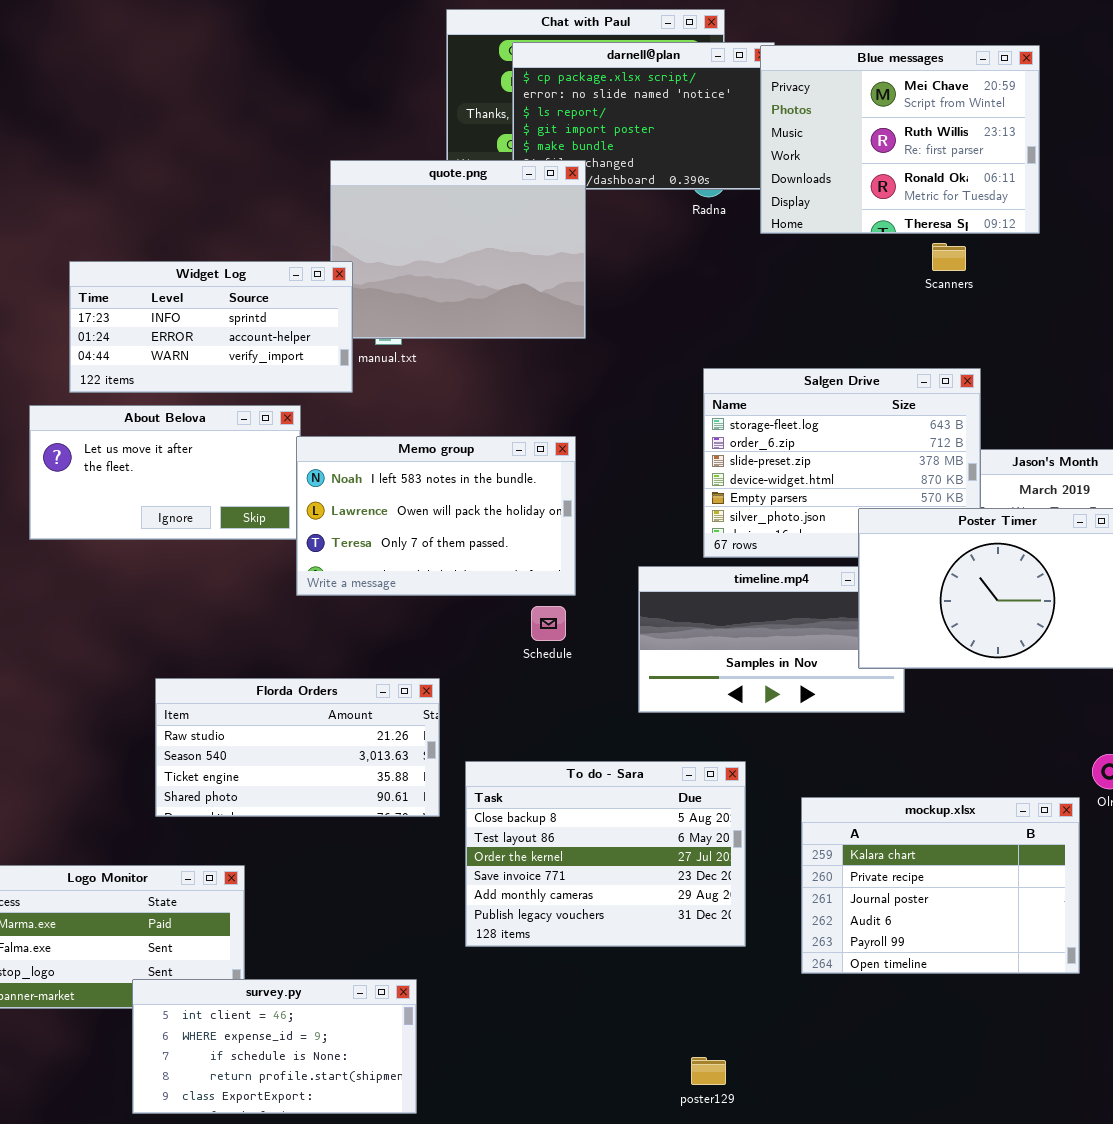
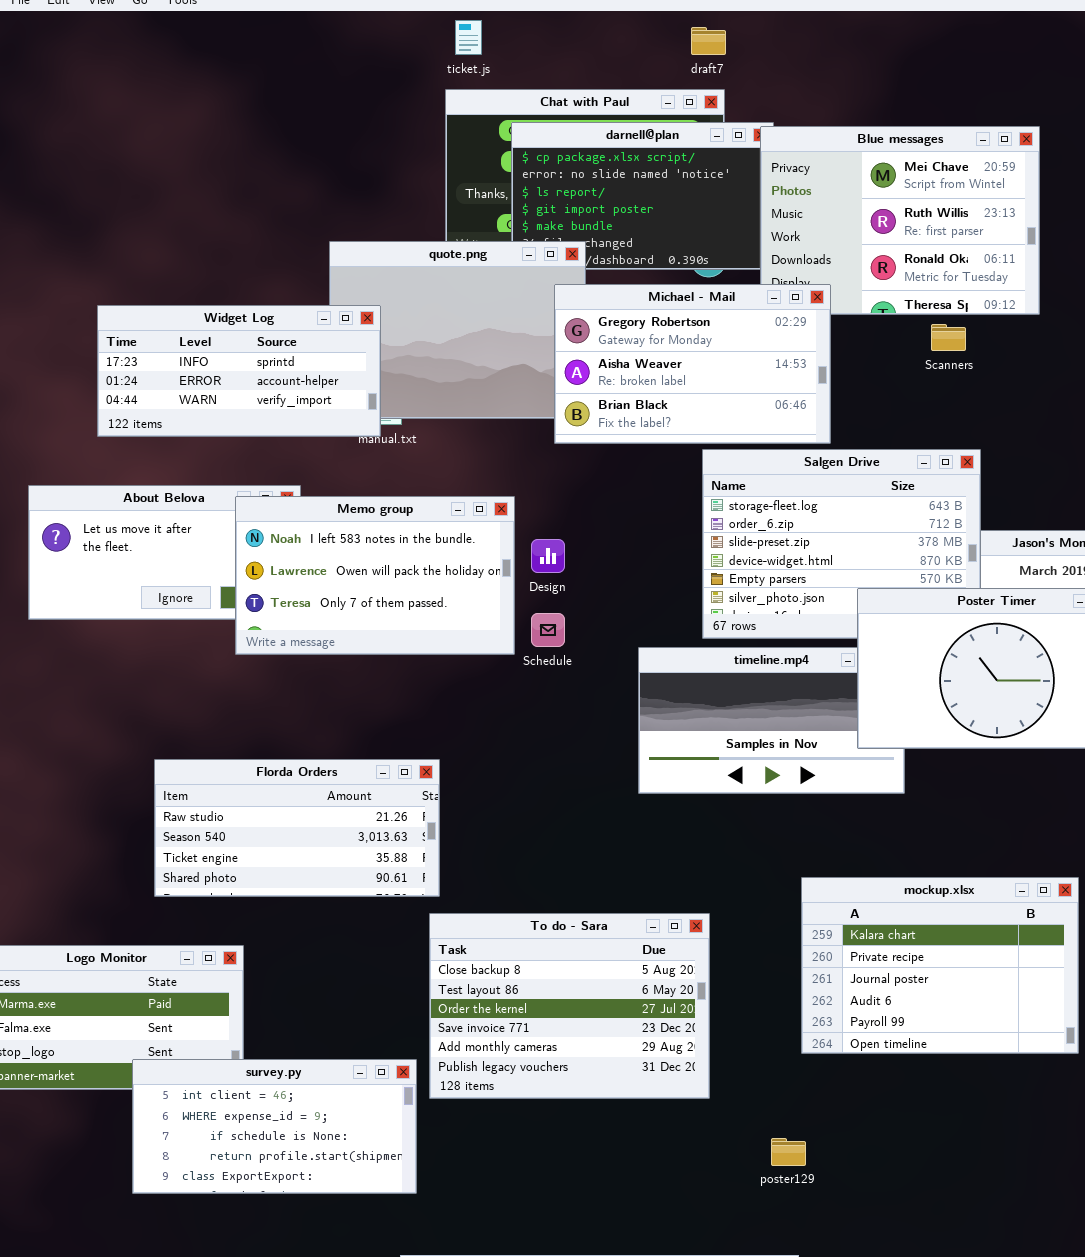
Michael - Mail: none -> [554,284,831,444], opened
Widget Log: [69,261,353,393] -> [97,305,381,437], moved
Memo group: [296,436,576,596] -> [235,496,515,655], moved
Schedule: [531,606,566,641] -> [531,613,565,647], moved
To do - Sara: [465,761,746,947] -> [429,913,710,1099], moved
poster129: [691,1057,726,1085] -> [771,1138,806,1166], moved

